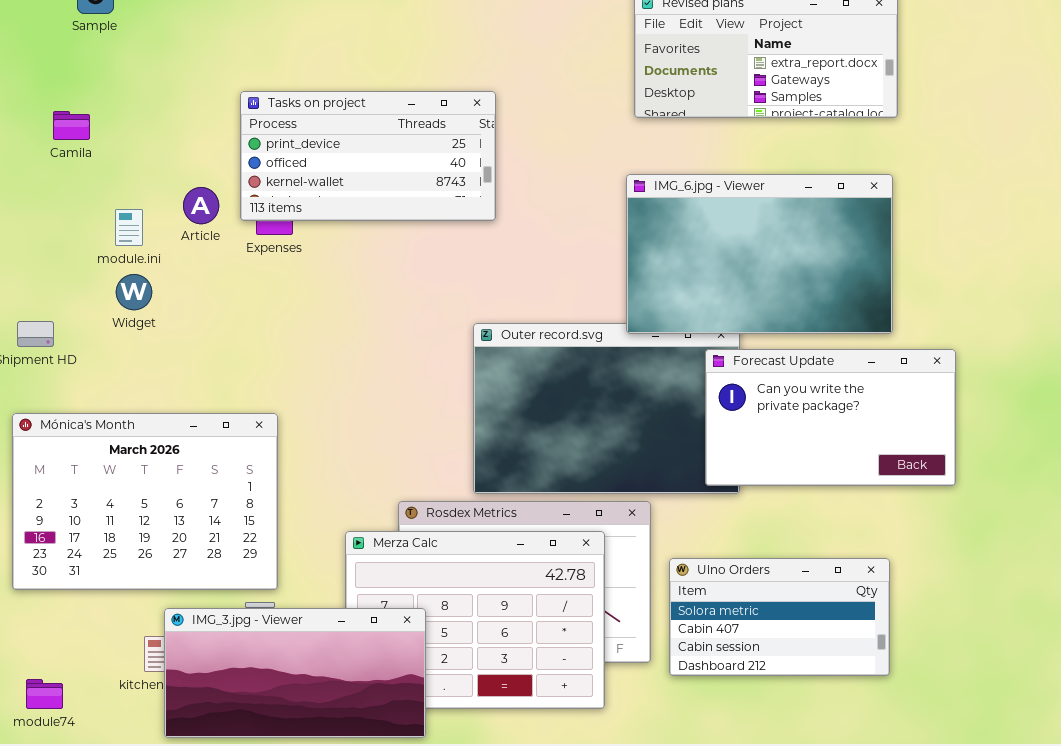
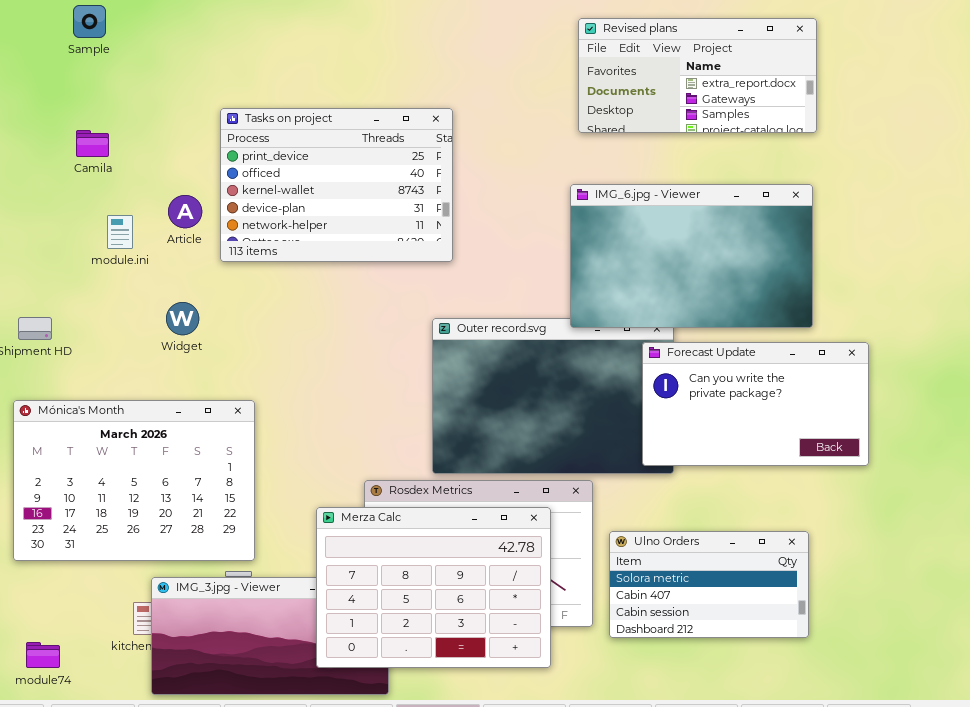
Tasks on project: [240,91,496,221] -> [220,108,453,262], resized
Camila: [53,111,90,140] -> [76,130,109,157], moved
Widget: [116,274,152,310] -> [166,302,199,335], moved
Merza Calc: [345,531,605,709] -> [316,507,551,668], raised

